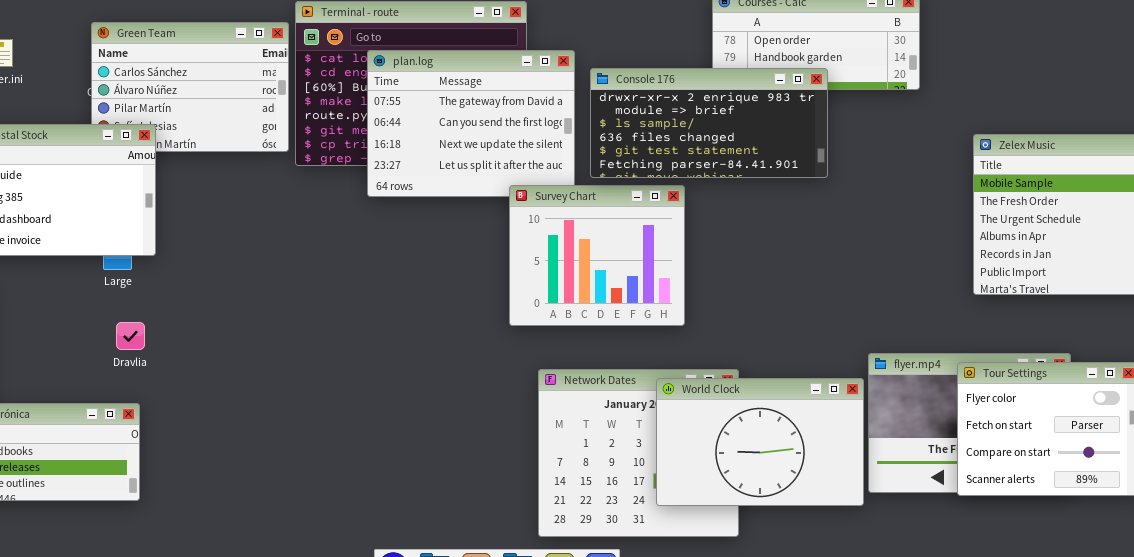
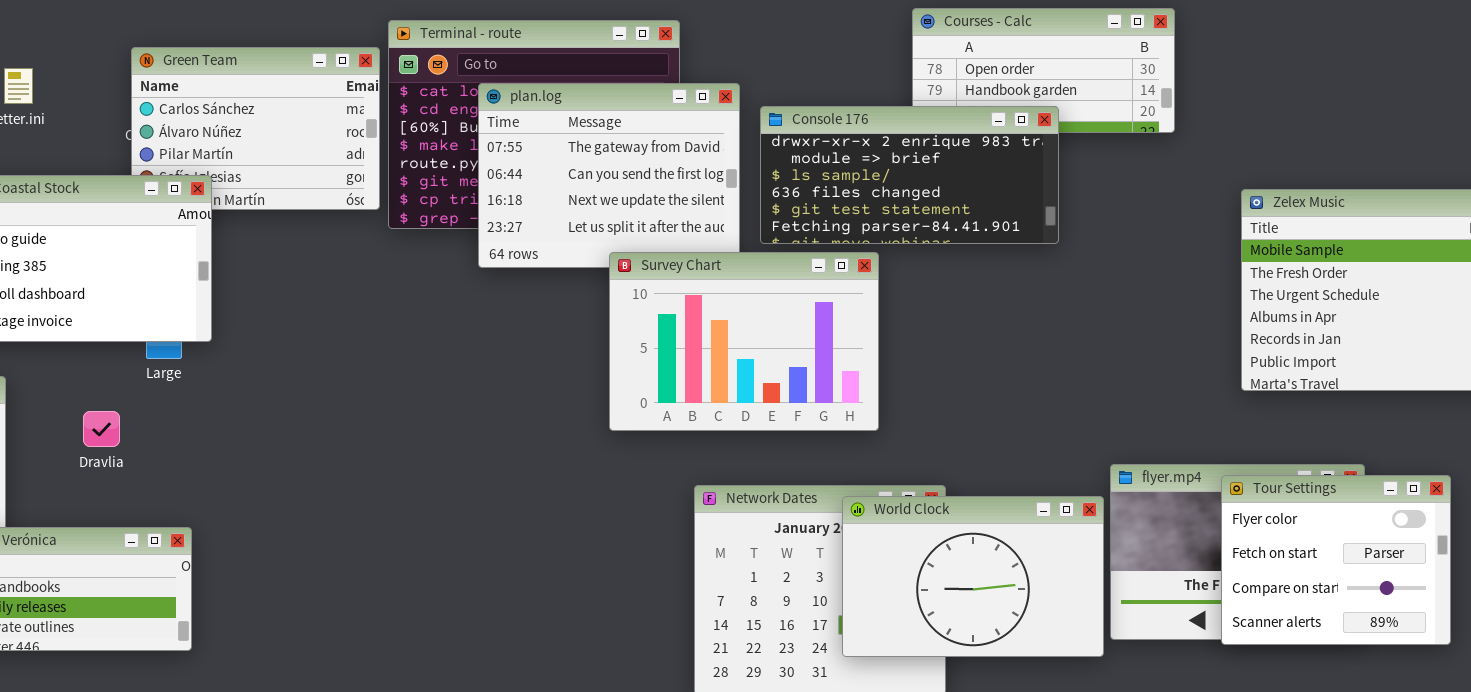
Survey Chart: [509,185,685,326] -> [609,252,879,431], resized
Dravlia: [116,322,145,350] -> [83,411,120,447], moved

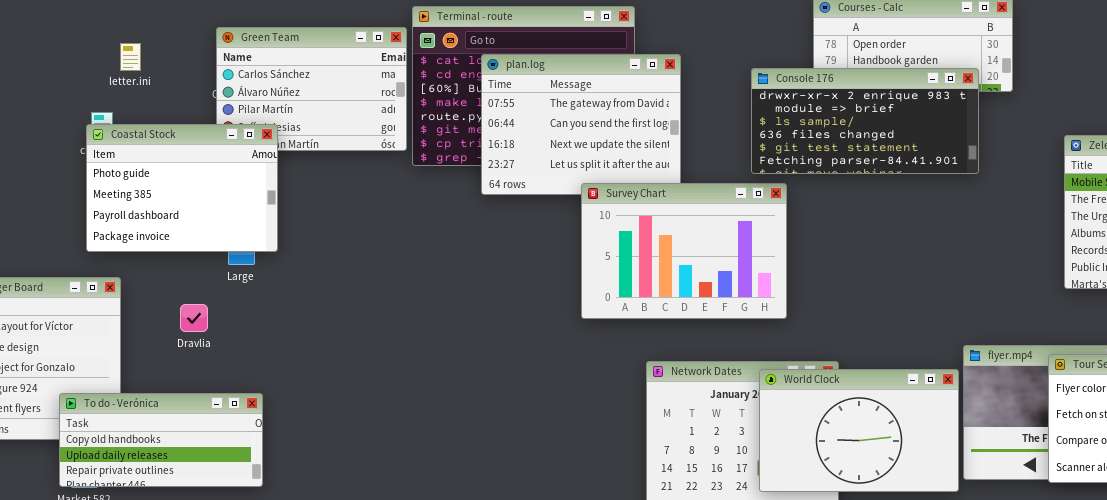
Console 176: [760,106,1059,244] -> [751,68,979,174], moved

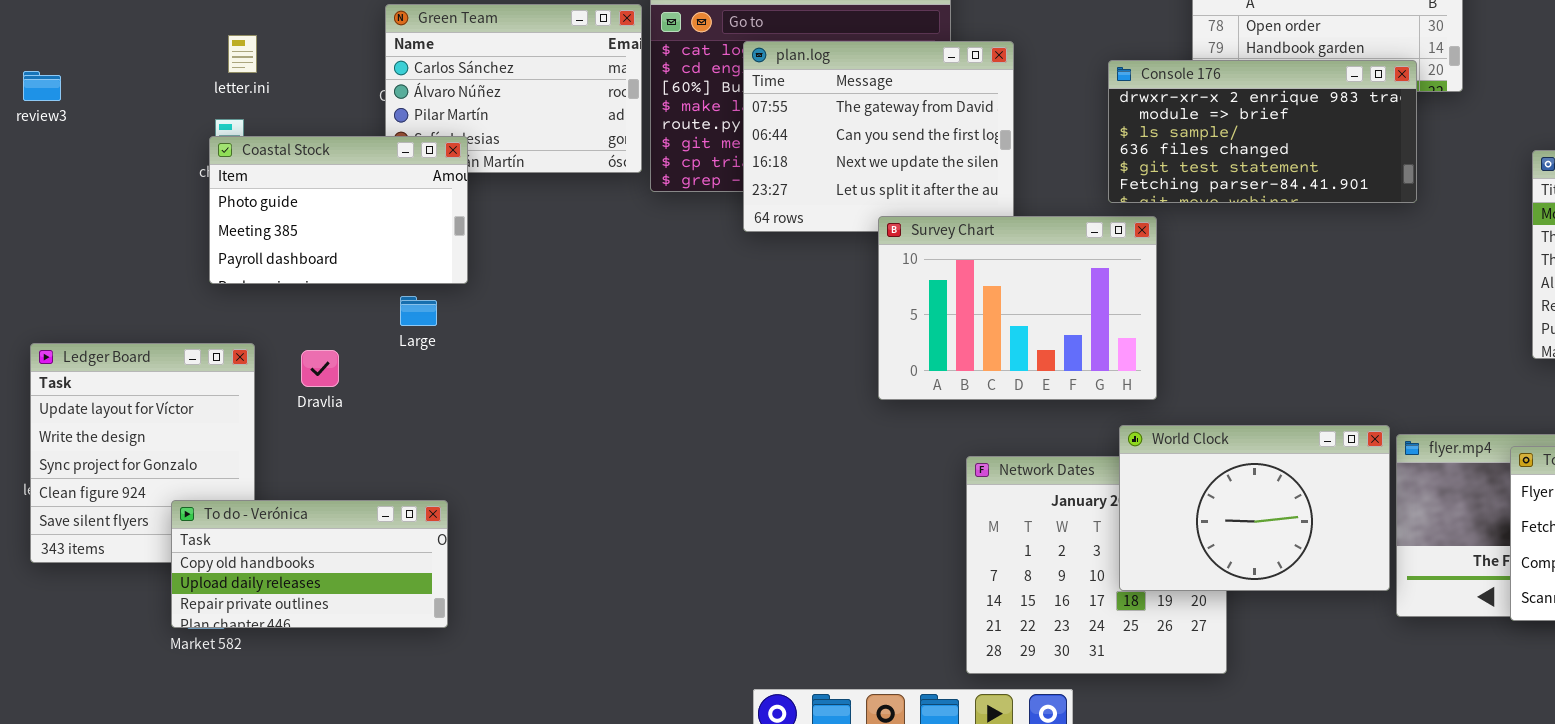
letter.ini: [120,43,141,71] -> [228,35,257,73], moved
Coastal Stock: [86,124,278,252] -> [209,136,468,284], resized
Dravlia: [180,304,208,332] -> [301,350,339,387], moved
World Clock: [759,369,959,492] -> [1119,425,1390,591], moved

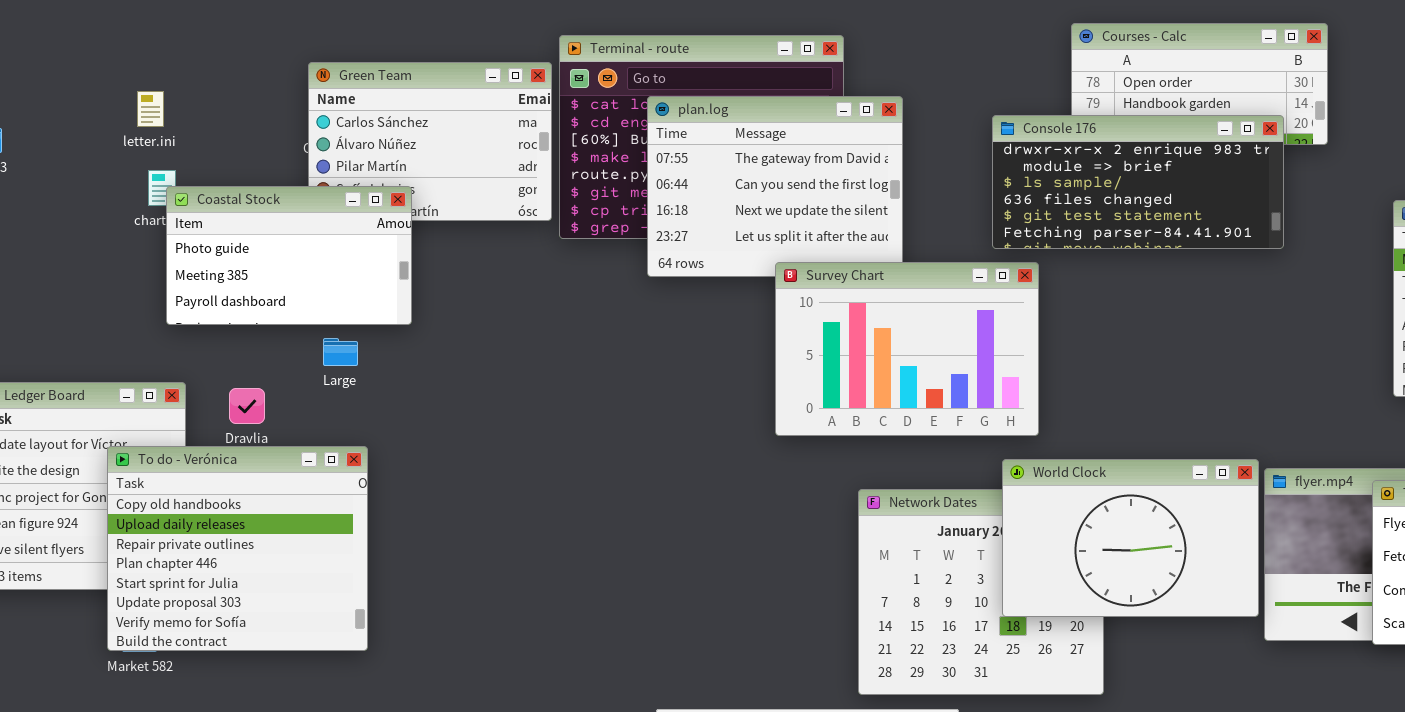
letter.ini: [228,35,257,73] -> [137,91,164,127], moved
Coastal Stock: [209,136,468,284] -> [166,186,412,325], moved
To do - Verónica: [171,500,448,628] -> [107,446,368,651], resized

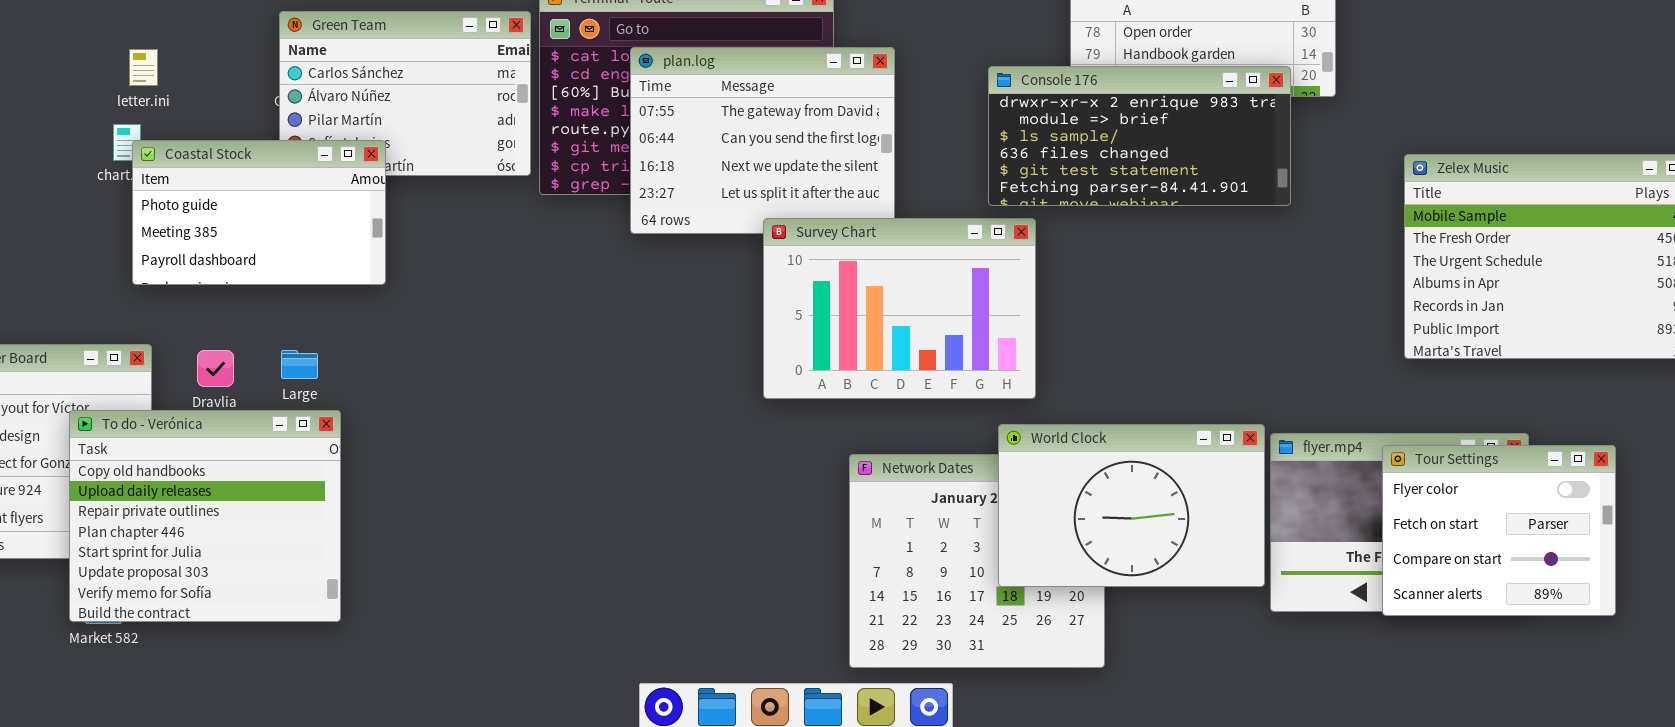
letter.ini: [137,91,164,127] -> [129,49,158,86], moved
Large: [323,338,358,366] -> [281,350,318,379], moved

